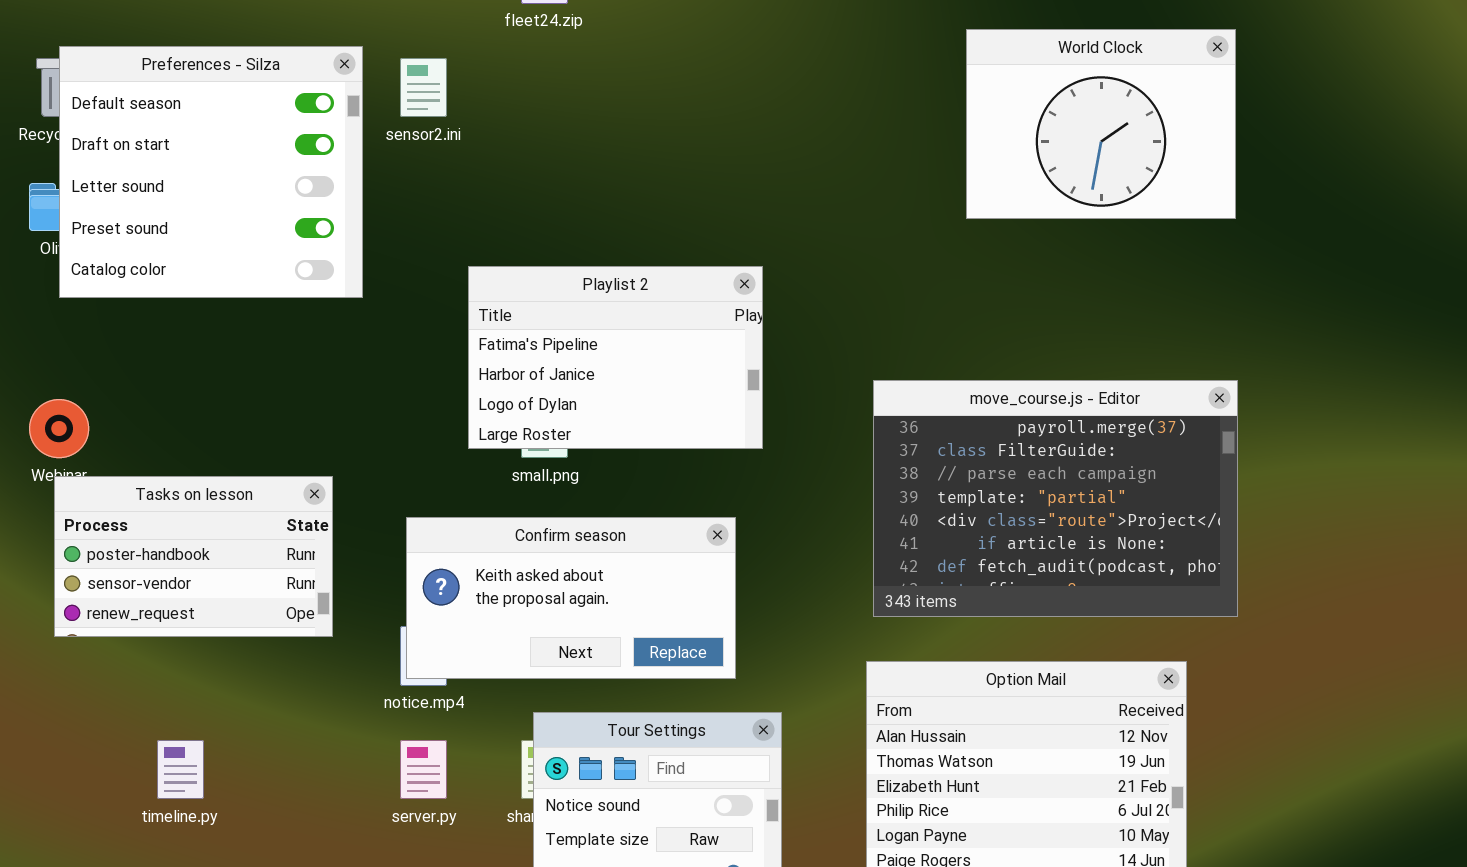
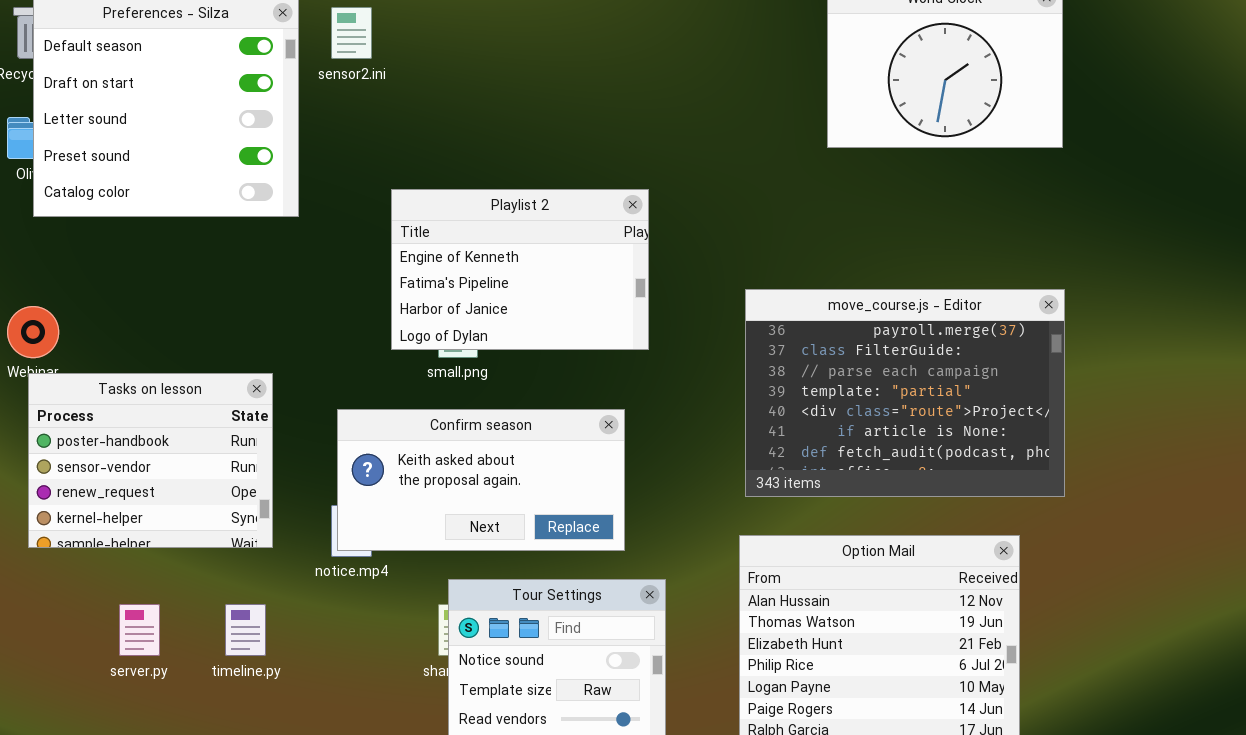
Playlist 2: [468,266,763,449] -> [391,189,649,350], scrolled up 1 row
Tasks on lesson: [54,476,333,637] -> [28,373,273,548], resized
timeline.py: [157,740,204,799] -> [225,604,266,656], moved
server.py: [400,740,447,799] -> [119,604,160,656], moved

